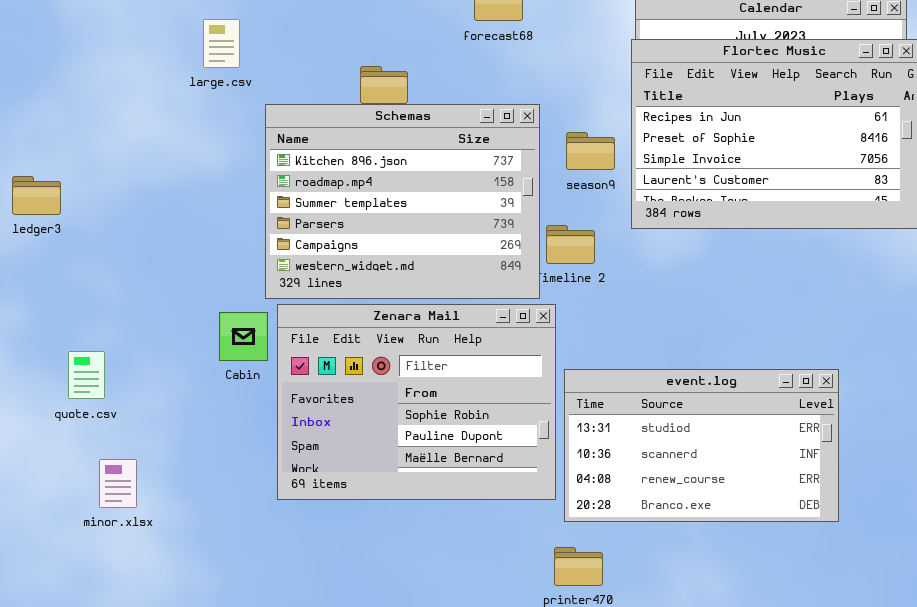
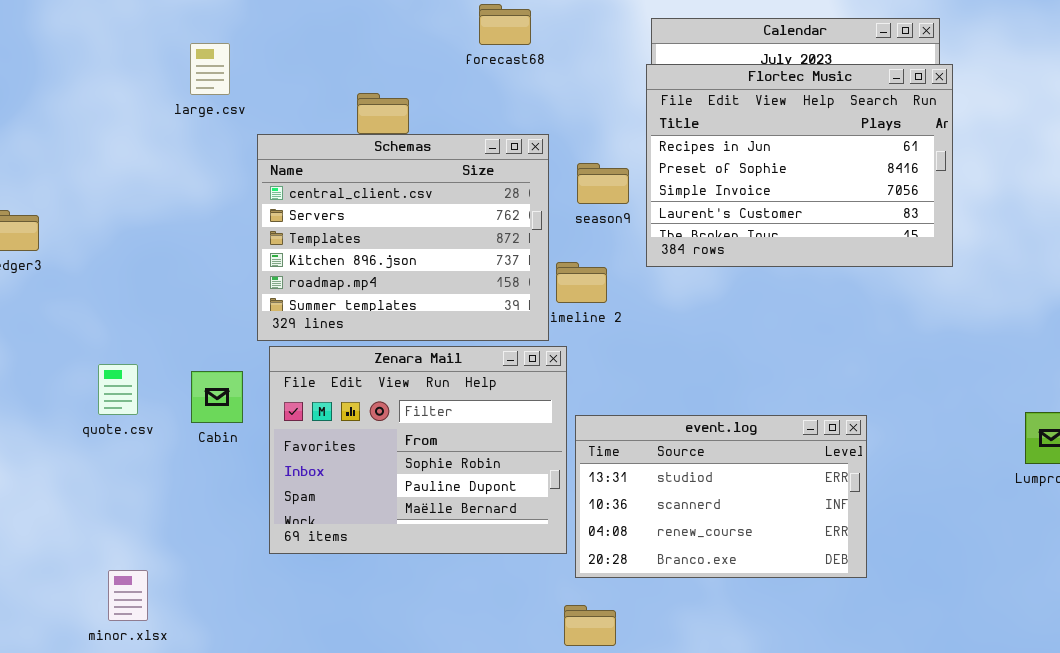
Schemas: [265,104,540,299] -> [257,134,549,341], scrolled up 3 rows
Cabin: [219,312,268,361] -> [191,371,243,423], moved
quote.csv: [68,351,105,399] -> [98,364,138,415], moved
minor.xlsx: [99,459,137,508] -> [108,570,148,621], moved

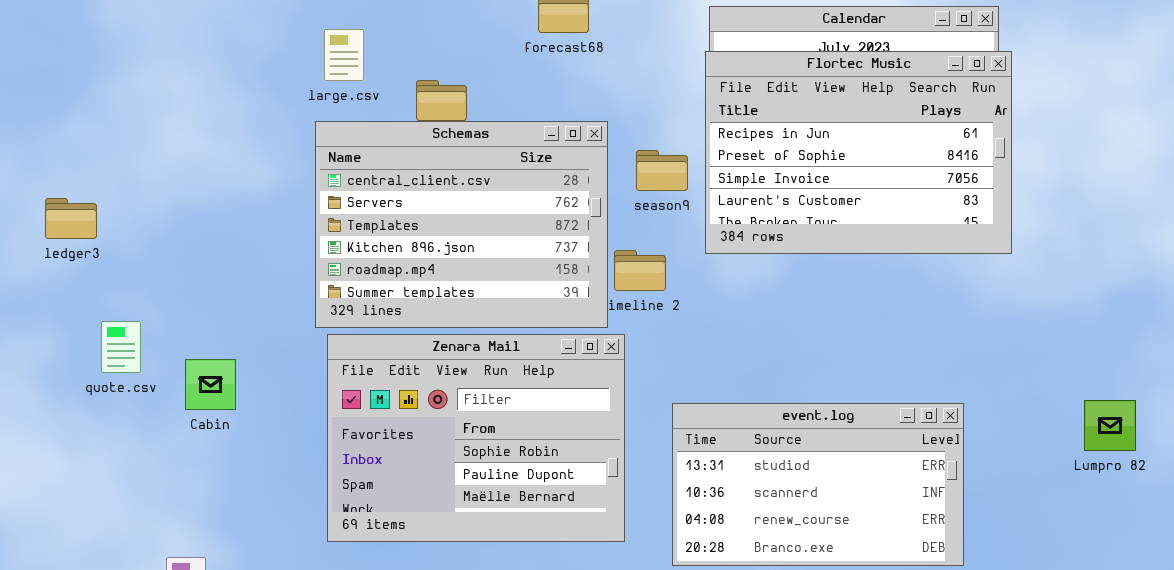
large.csv: [190,43,230,95] -> [324,29,364,81], moved
quote.csv: [98,364,138,415] -> [101,321,141,373], moved
Cabin: [191,371,243,423] -> [185,359,236,410], moved
event.log: [575,415,867,578] -> [672,403,964,566], moved

